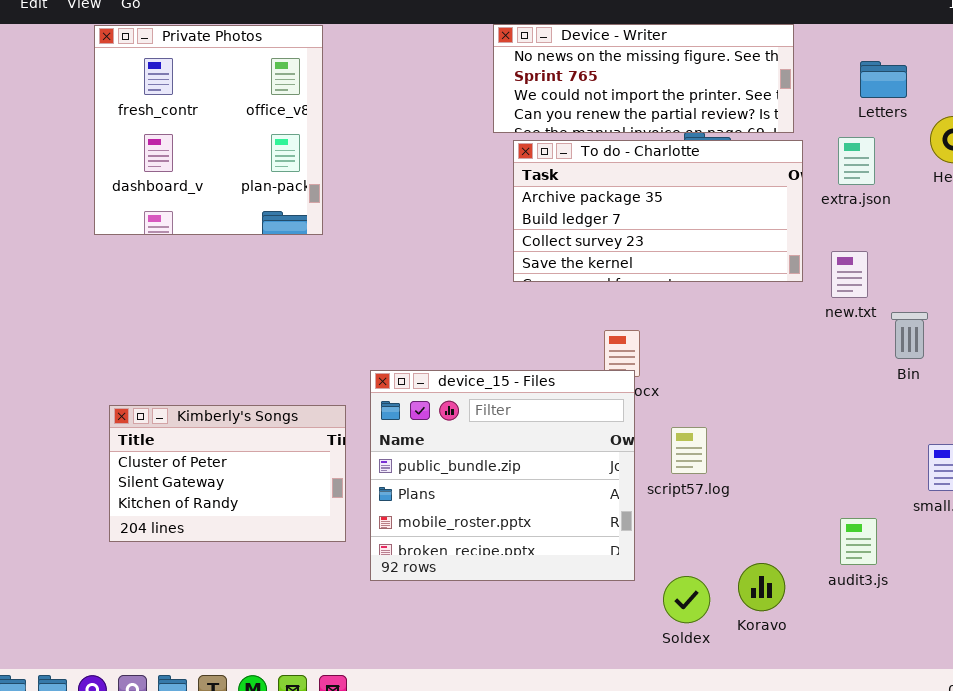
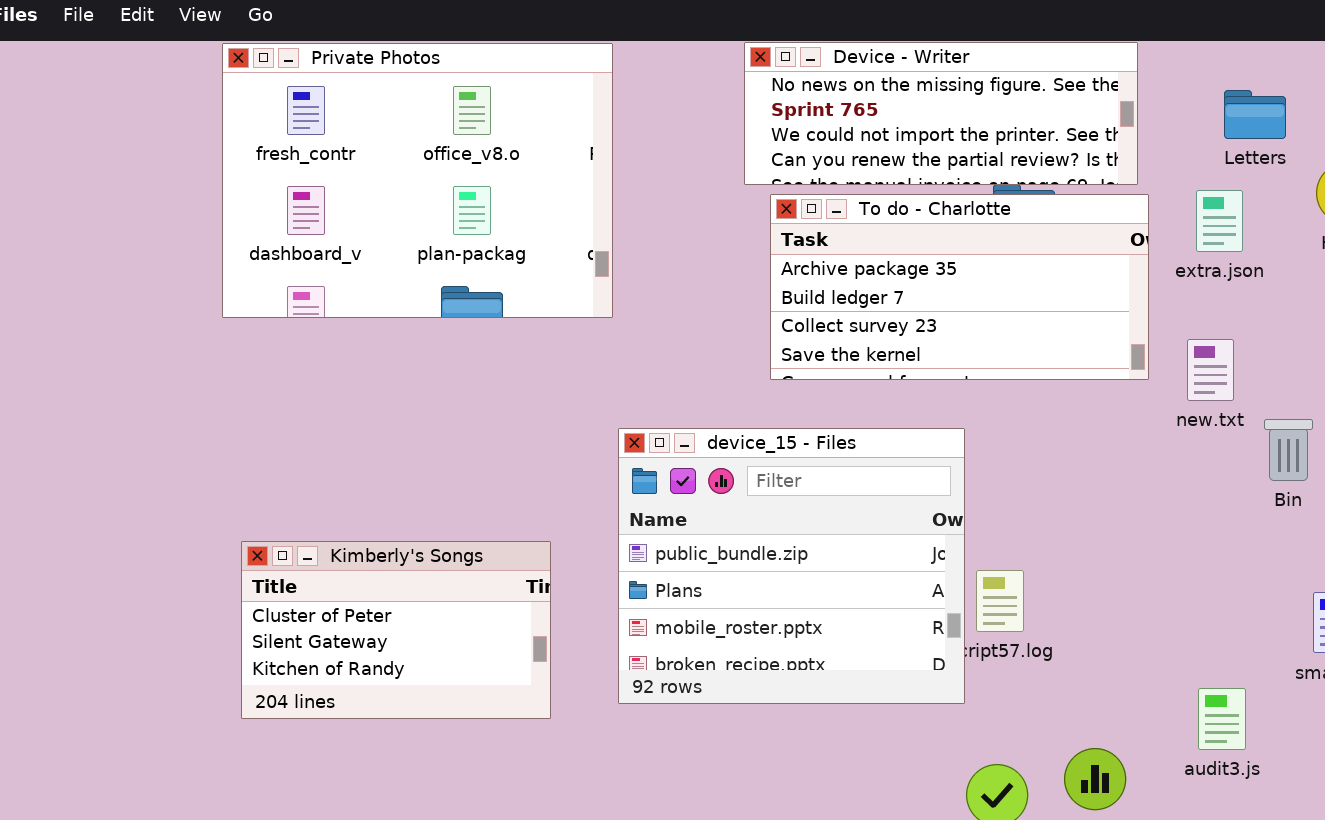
Private Photos: [94,25,323,235] -> [222,43,613,318], resized
device_15 - Files: [370,370,635,581] -> [618,428,965,704], moved

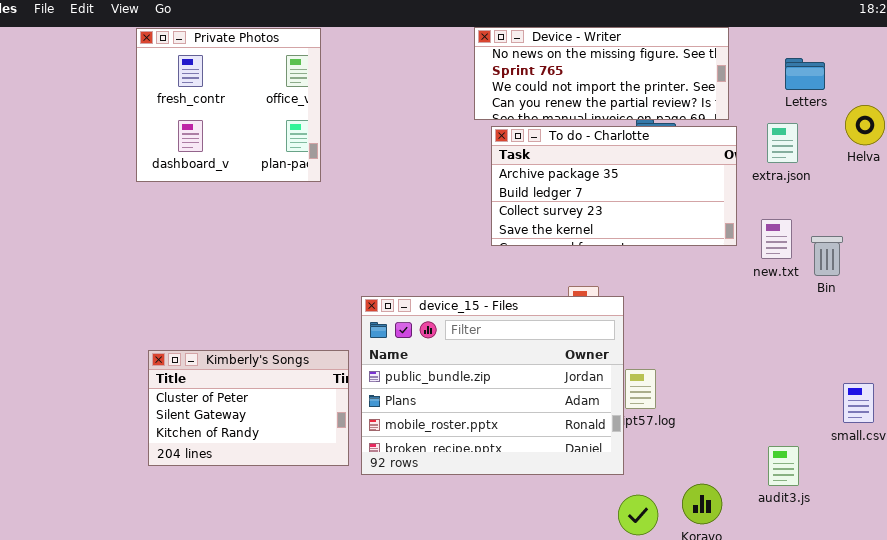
Private Photos: [222,43,613,318] -> [136,28,321,182], resized
Bin: [1264,419,1313,481] -> [811,236,843,276], moved
device_15 - Files: [618,428,965,704] -> [361,296,624,475], moved, resized

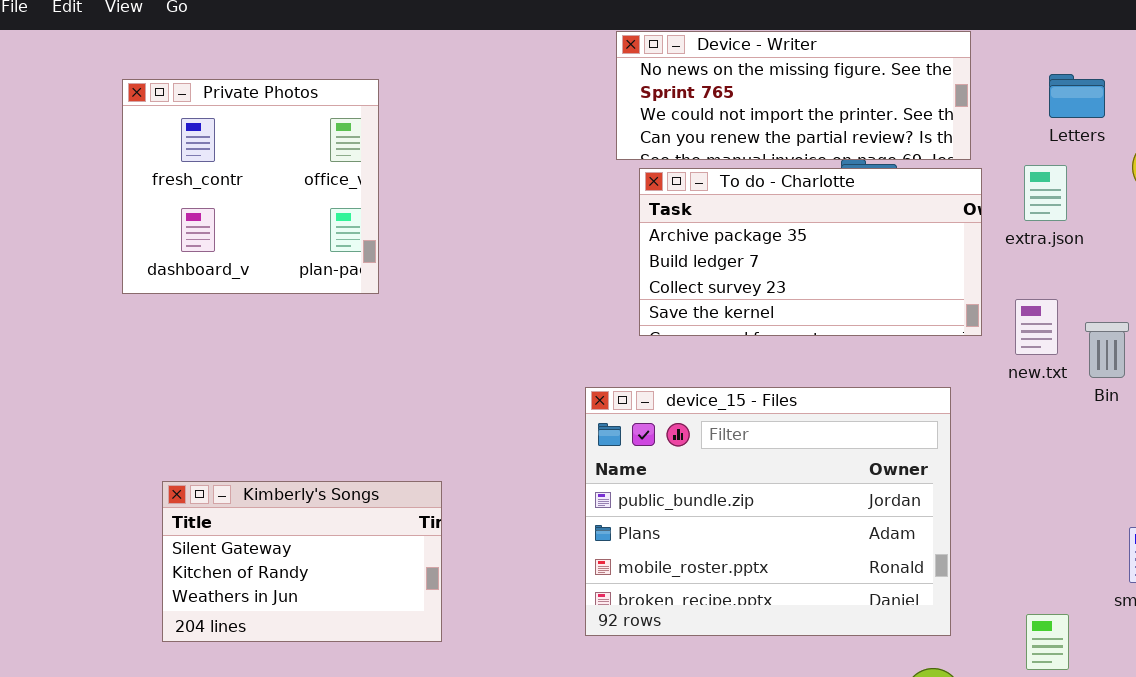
Private Photos: [136,28,321,182] -> [122,79,379,294], moved
device_15 - Files: [361,296,624,475] -> [585,387,951,636], moved
Kimberly's Songs: [148,350,349,466] -> [162,481,442,642], scrolled down 1 row

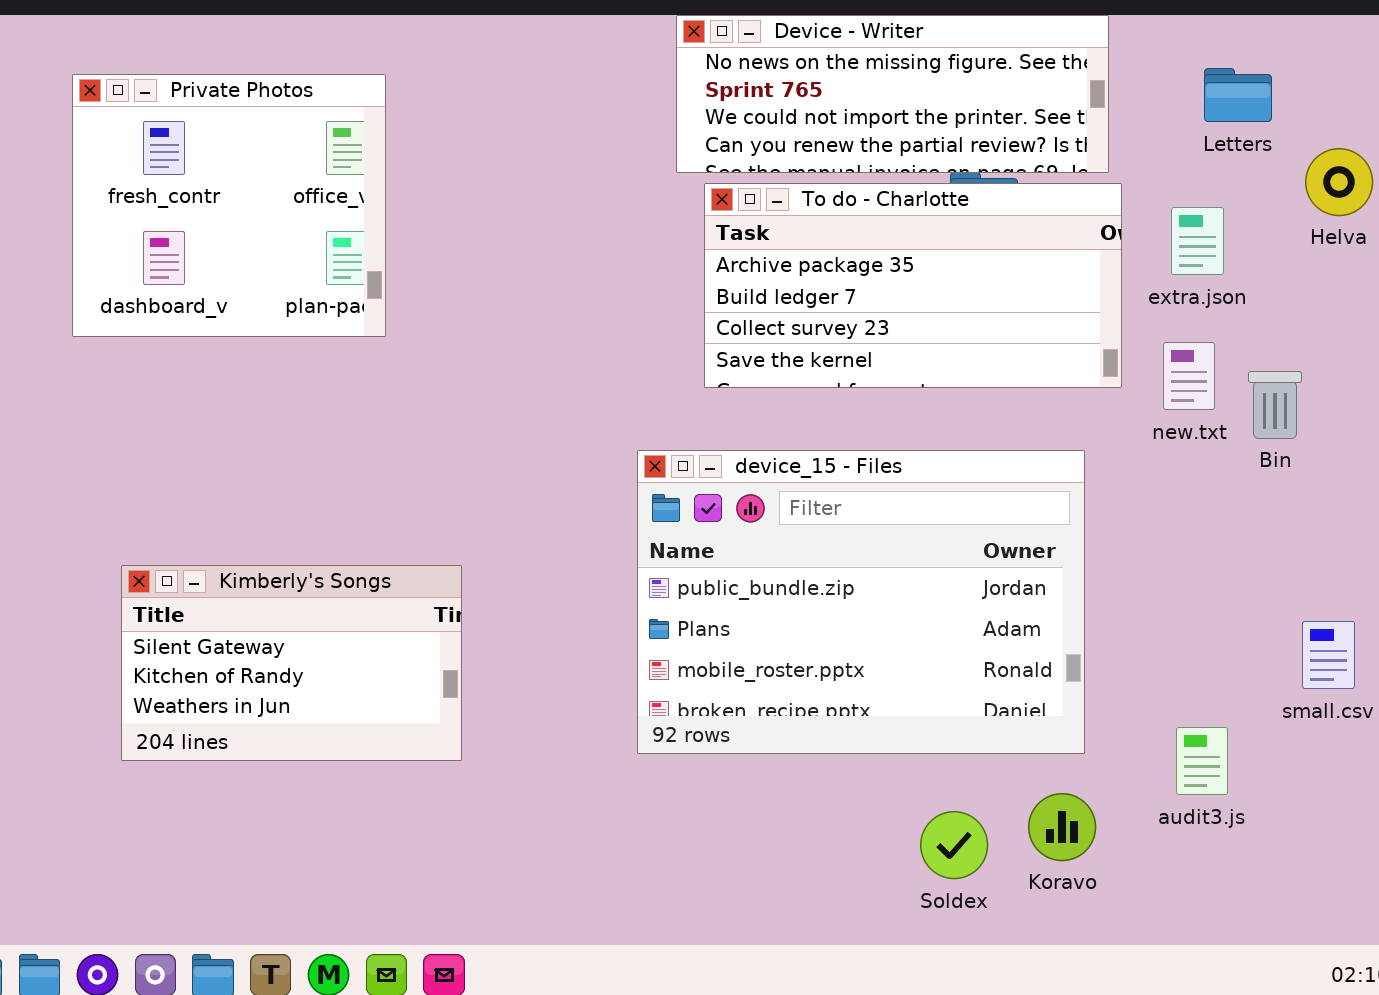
extra.json: [1024,165,1067,221] -> [1171,207,1224,275], moved

